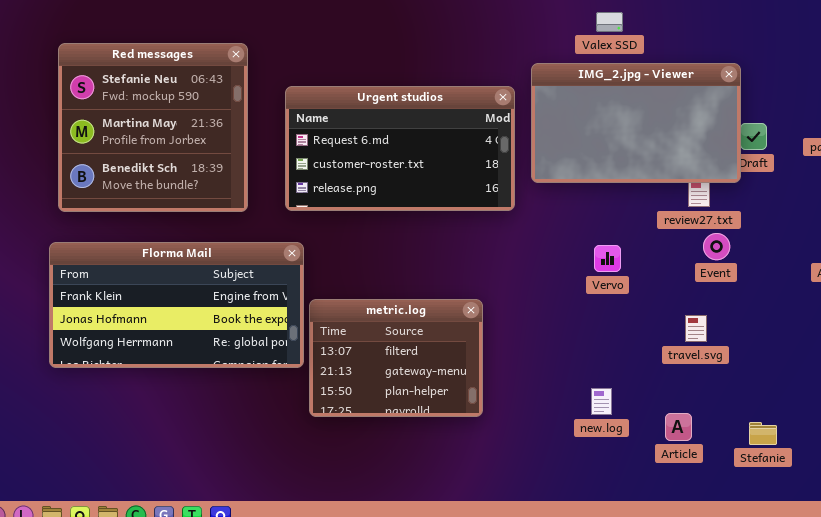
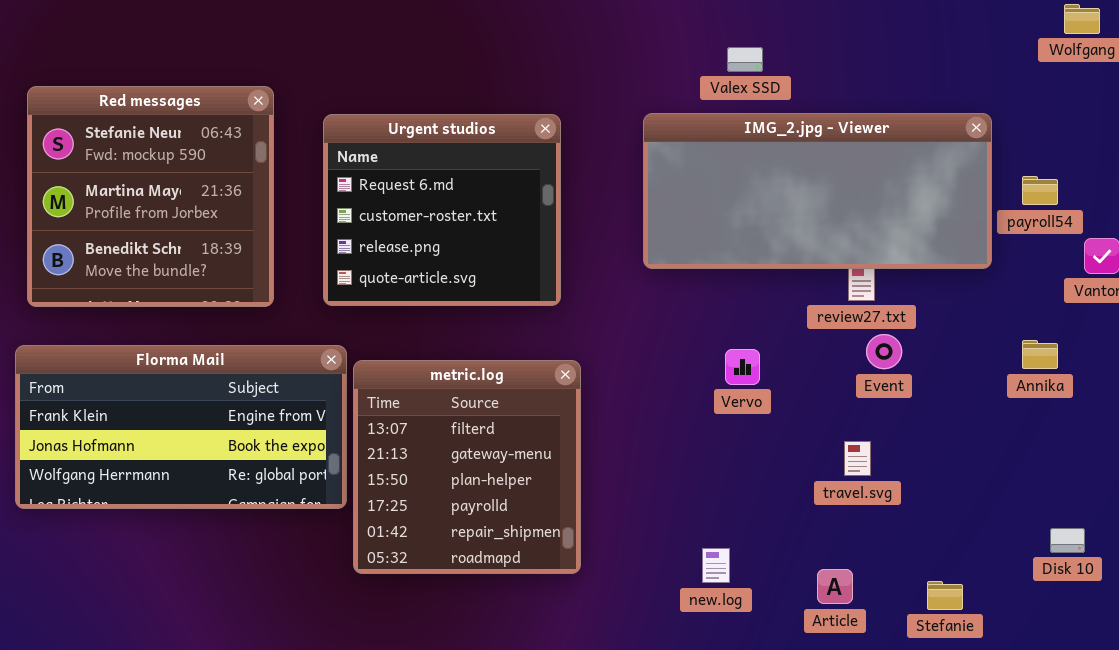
IMG_2.jpg - Viewer: [531,63,741,183] -> [643,113,992,269], resized
Urgent studios: [285,86,515,211] -> [323,114,561,306], resized
metric.log: [309,299,483,417] -> [353,360,581,574], resized
new.log: [591,388,612,415] -> [702,548,730,583], moved

